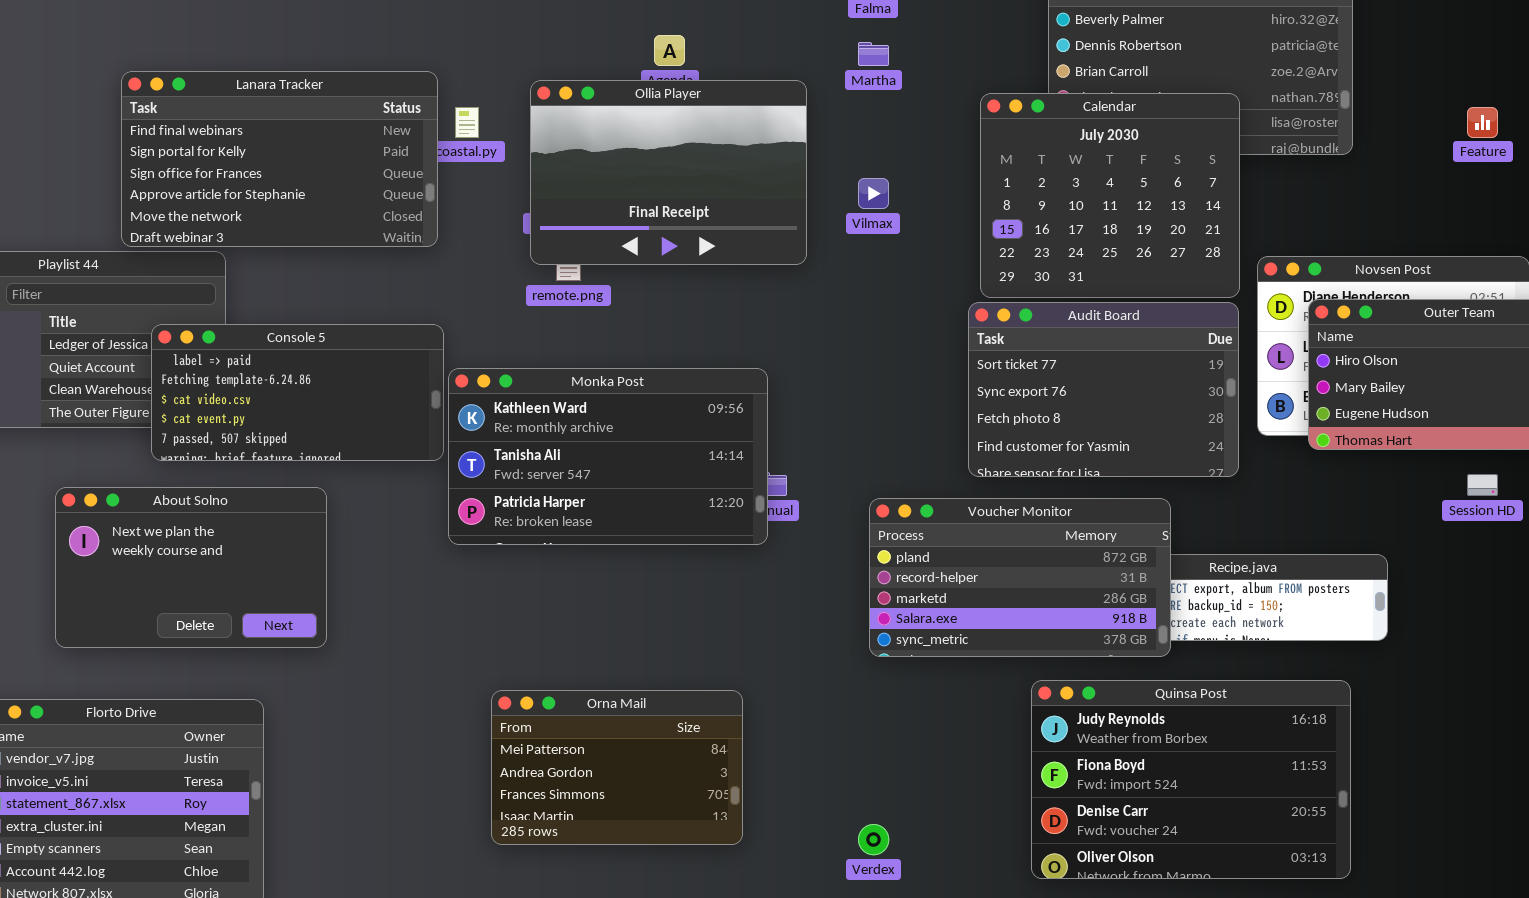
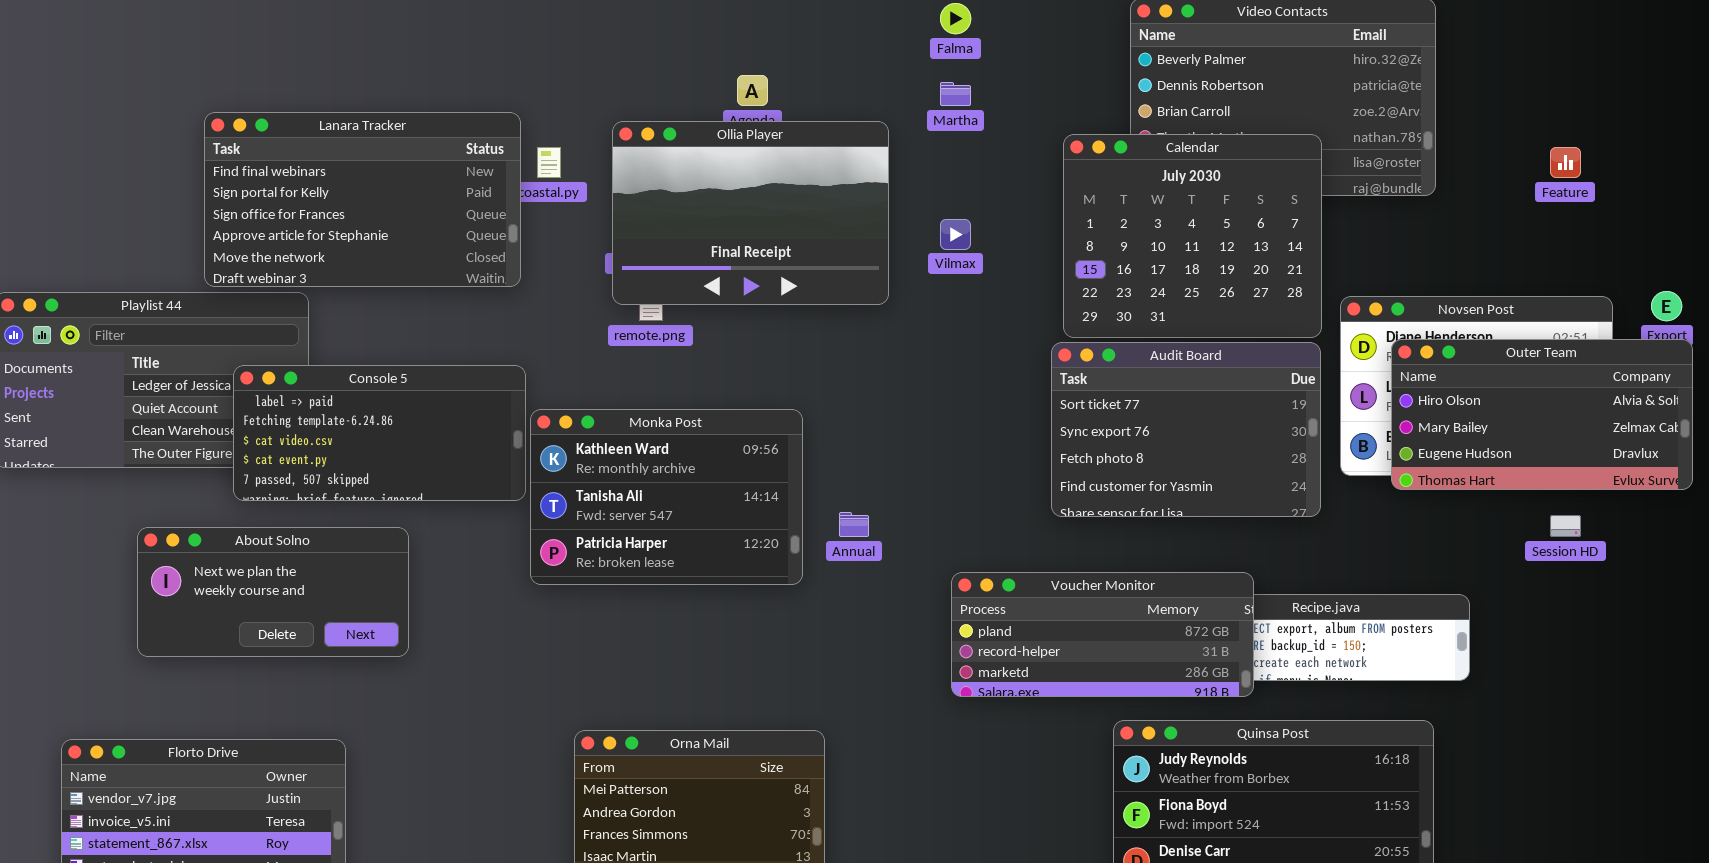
Monka Post: [448,368,768,545] -> [530,409,803,585], resized
About Solno: [55,487,327,648] -> [137,527,409,657], resized
Voucher Monitor: [869,498,1171,657] -> [951,572,1254,697], resized

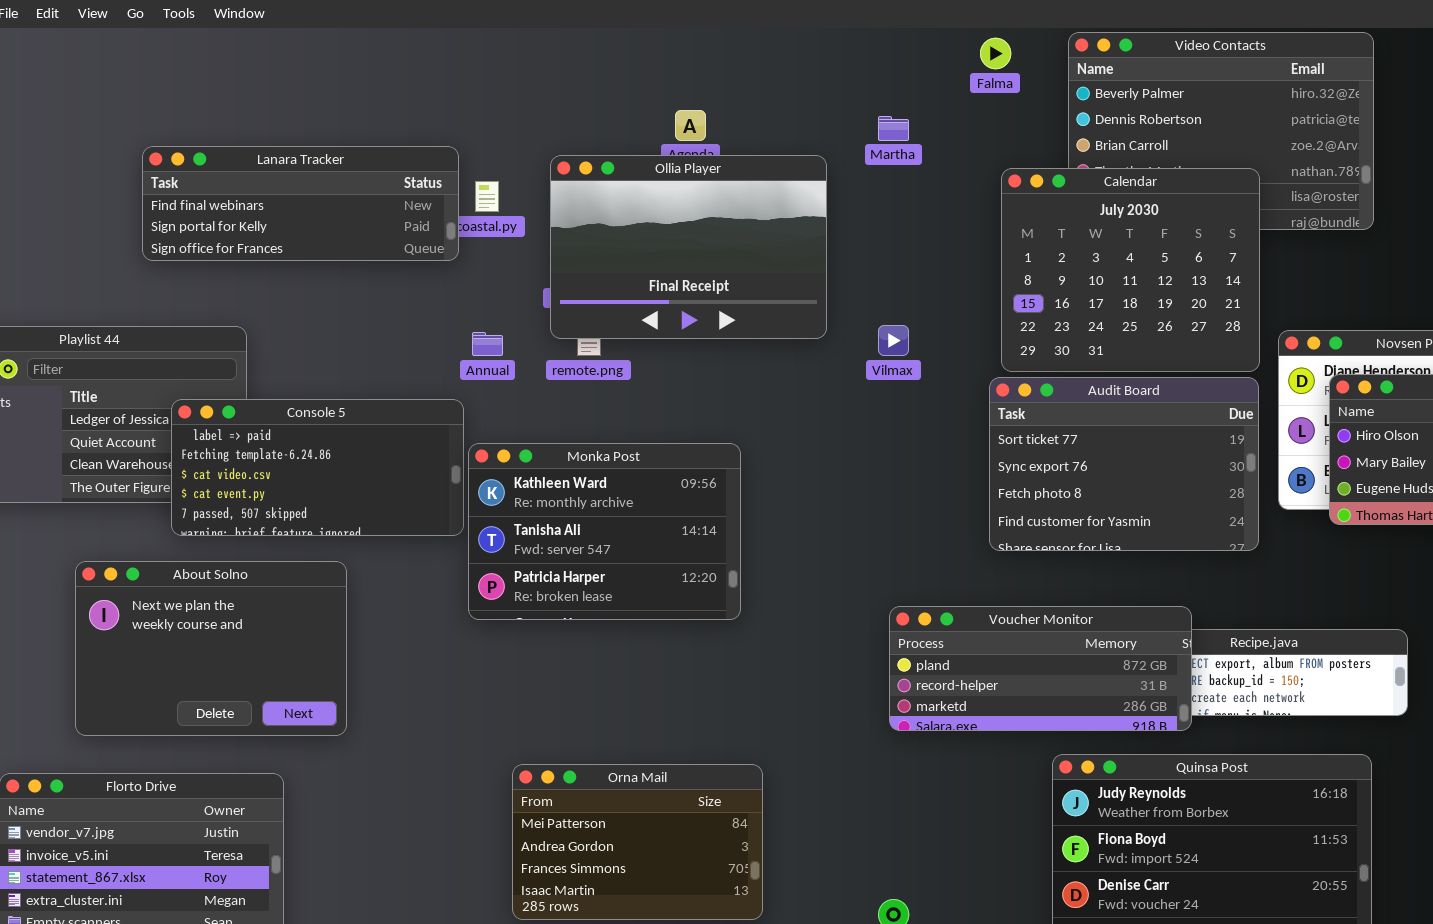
Falma: [940,3,971,34] -> [980,38,1011,69], moved
Lanara Tracker: [204,112,521,287] -> [142,146,459,261], resized
Vilmax: [940,219,971,250] -> [878,325,909,356], moved
Annual: [839,512,869,537] -> [472,332,503,356], moved
About Solno: [137,527,409,657] -> [75,561,347,736], resized

